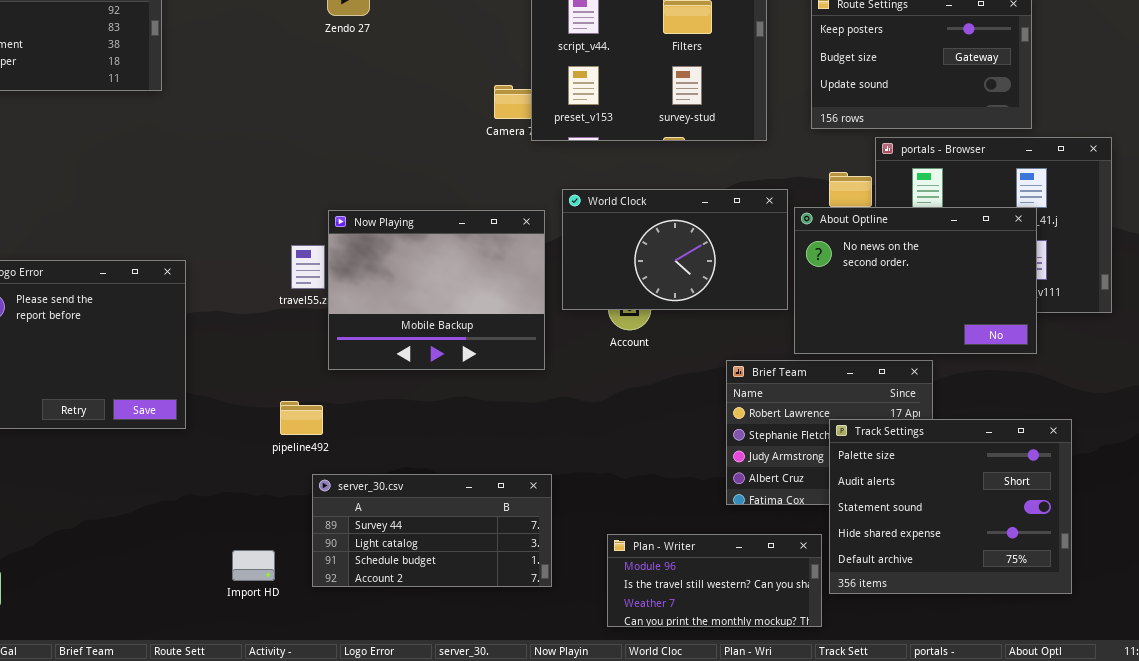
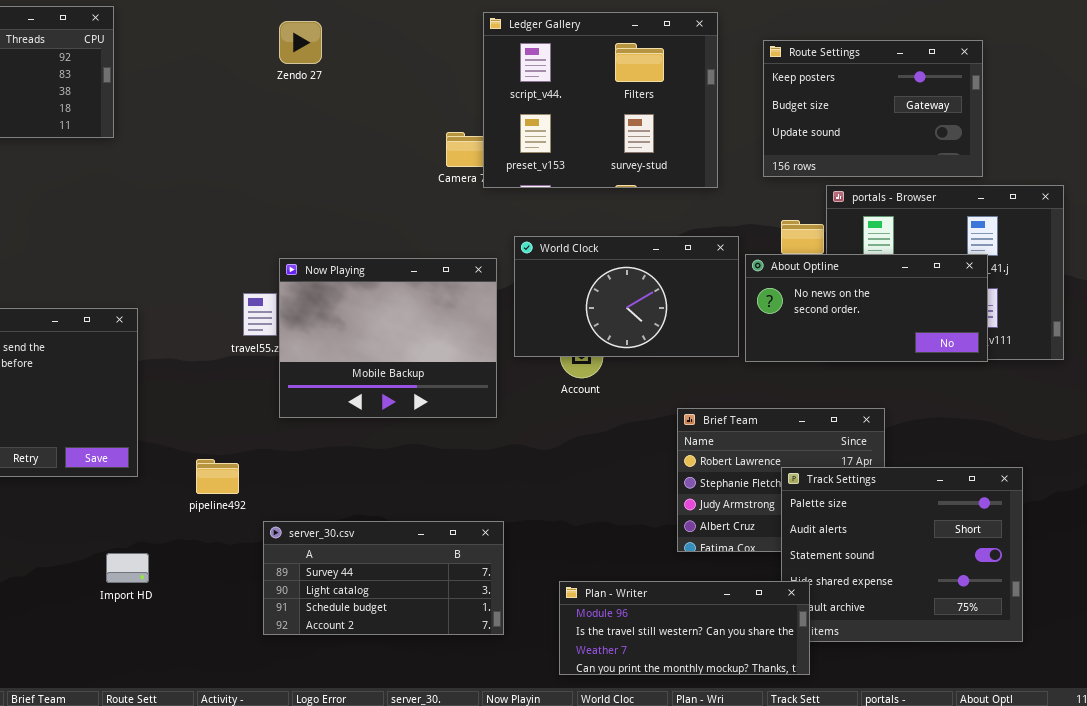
About Optline: [794,207,1037,354] -> [745,254,988,362], resized
pipeline492: [280,401,323,435] -> [196,459,239,494], moved
Plan - Writer: [607,534,822,627] -> [559,581,810,675], resized
Import HD: [232,550,275,581] -> [106,553,149,583], moved

